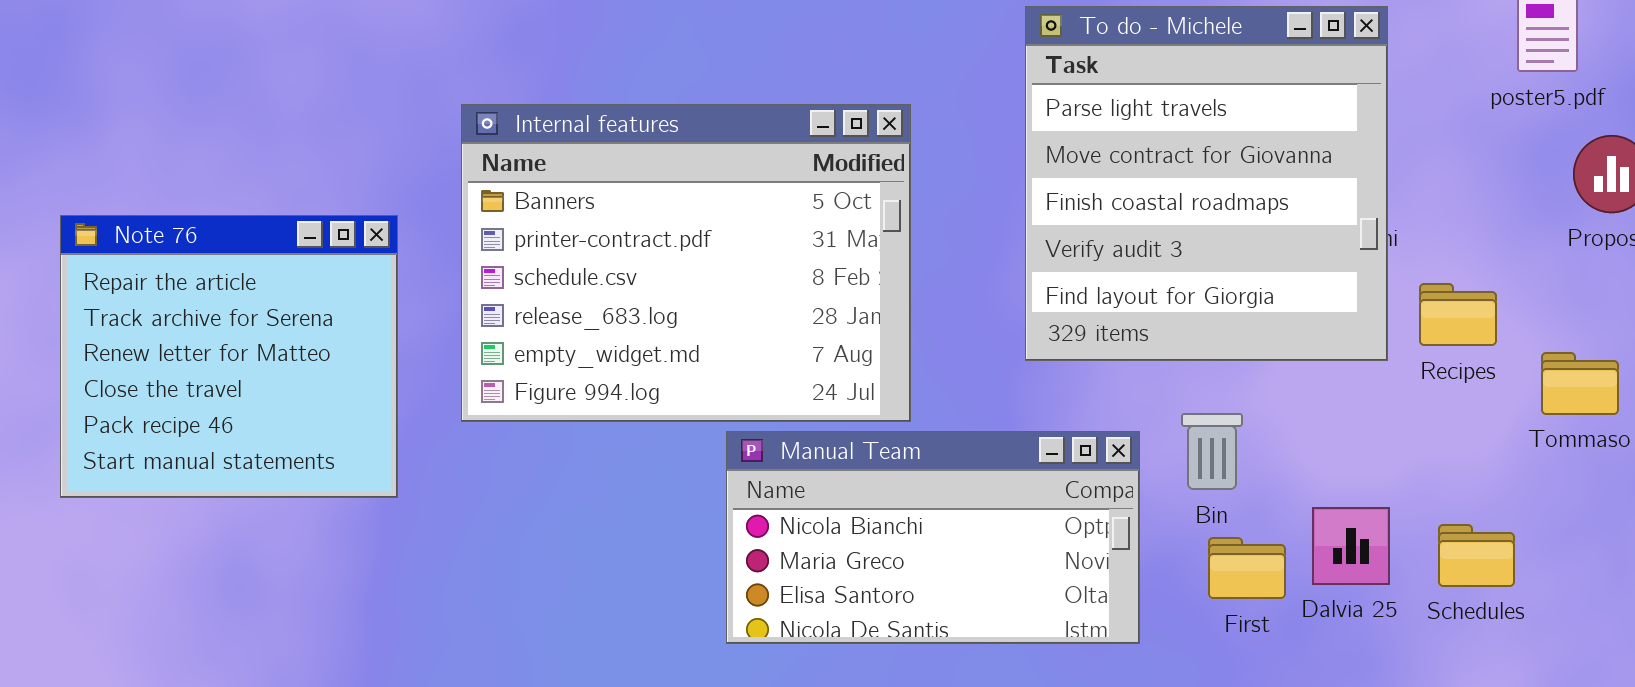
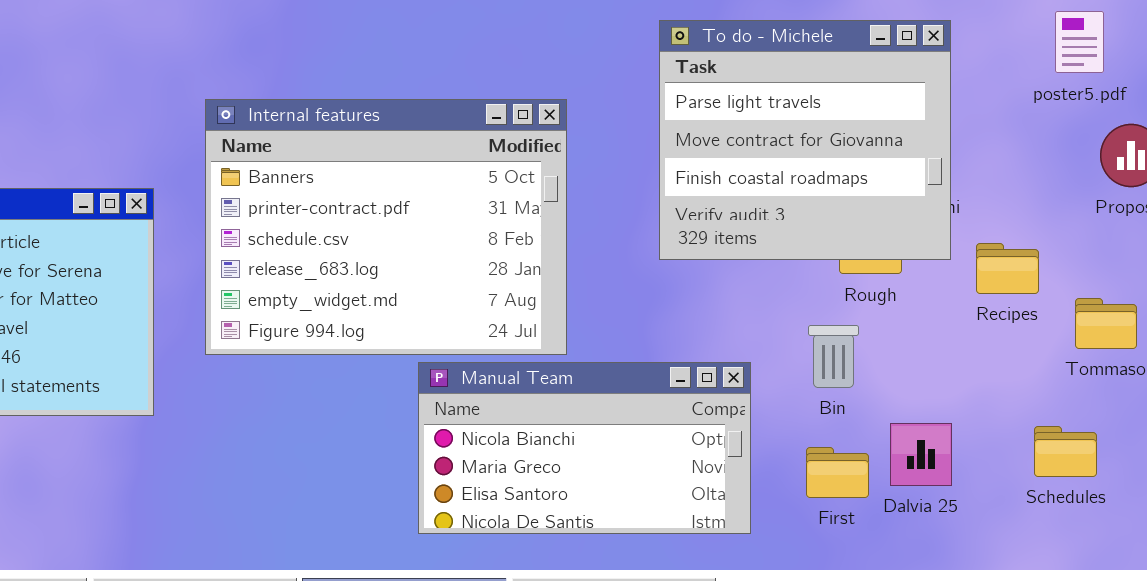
To do - Michele: [1025,6,1388,361] -> [659,20,951,260], resized
Bin: [1181,413,1243,490] -> [808,325,859,388], moved
Schedules: [1438,524,1515,587] -> [1034,426,1097,477], moved

